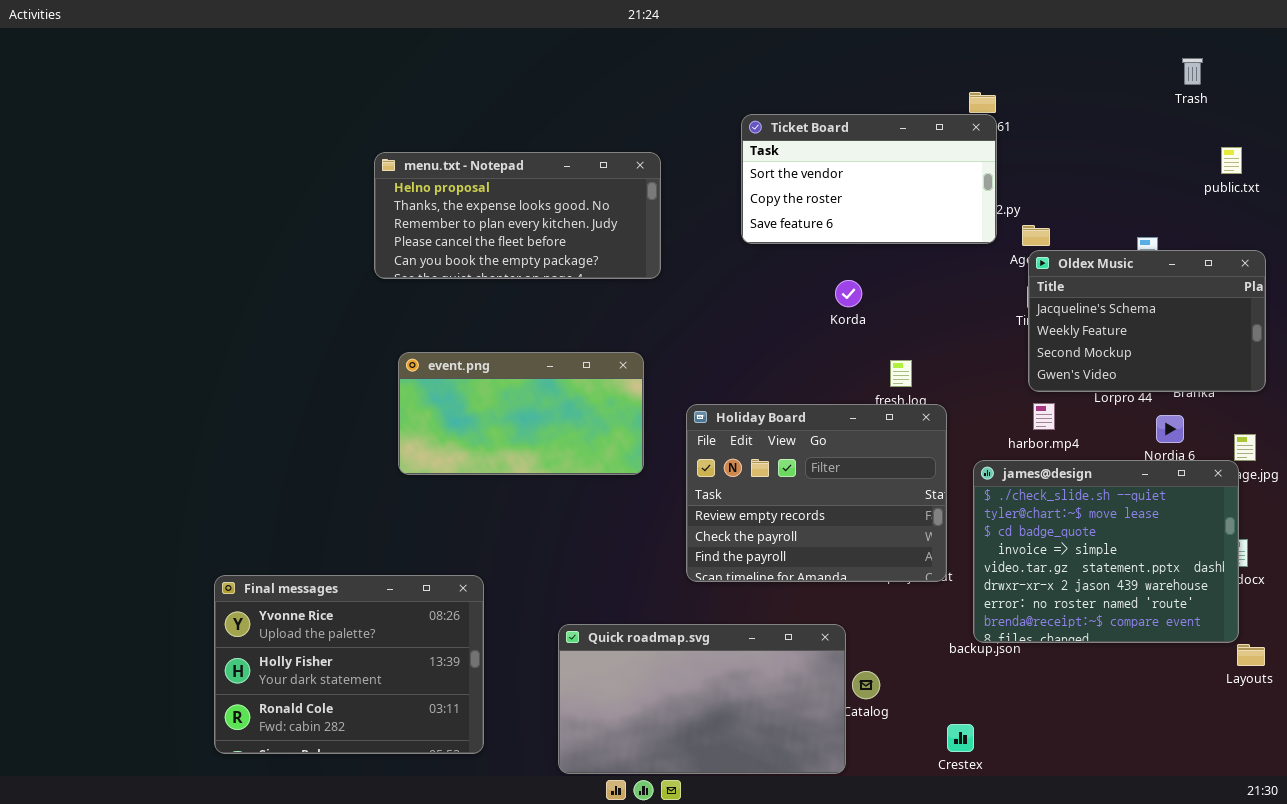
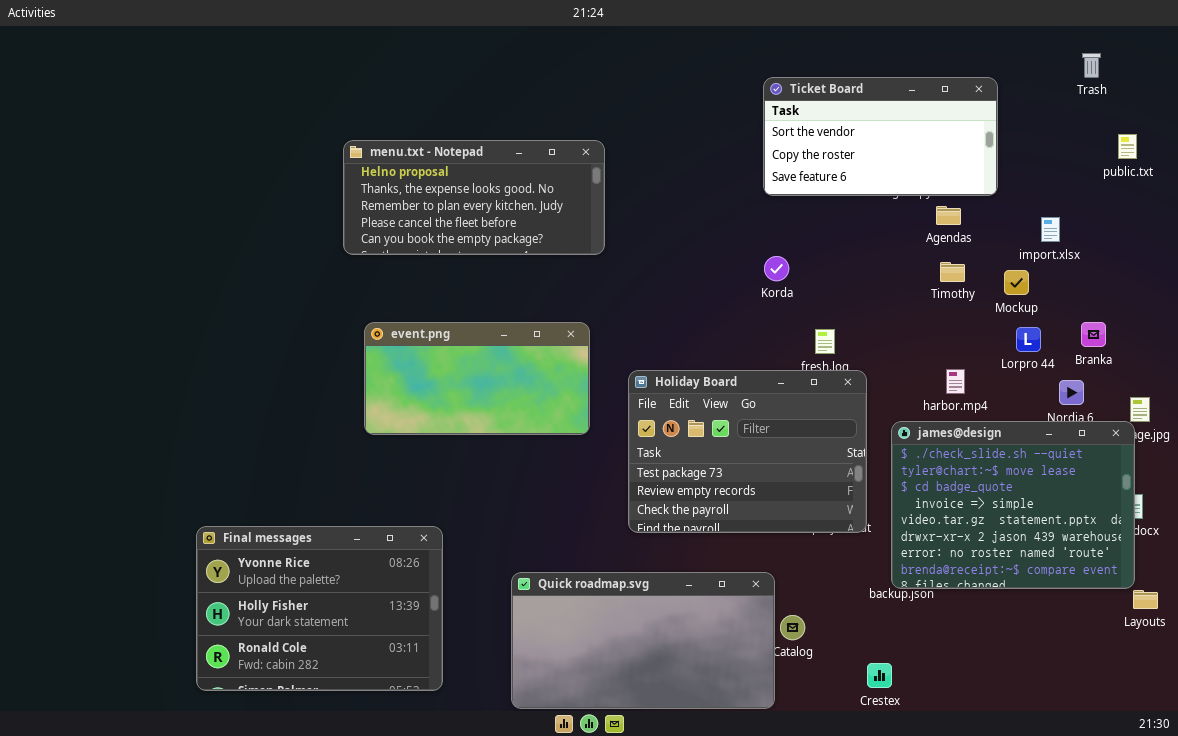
Ticket Board: [741,114,997,244] -> [763,77,998,196], moved
Oldex Music: [1028,250,1266,392] -> none, closed
Holiday Board: [686,404,947,582] -> [628,370,867,533], scrolled up 1 row

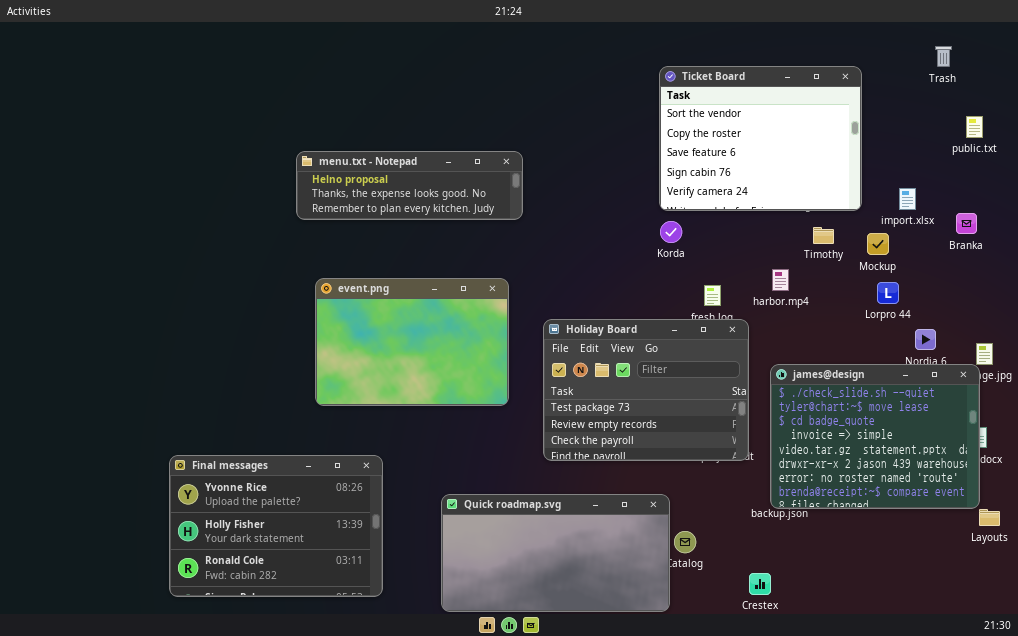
Ticket Board: [763,77,998,196] -> [659,66,862,211], resized
menu.txt - Notepad: [343,140,605,255] -> [296,151,523,220], resized
event.png: [364,322,590,435] -> [315,278,509,406], resized
Branka: [1081,322,1106,347] -> [956,213,977,234], moved
harbor.mp4: [946,369,965,394] -> [772,269,789,291], moved

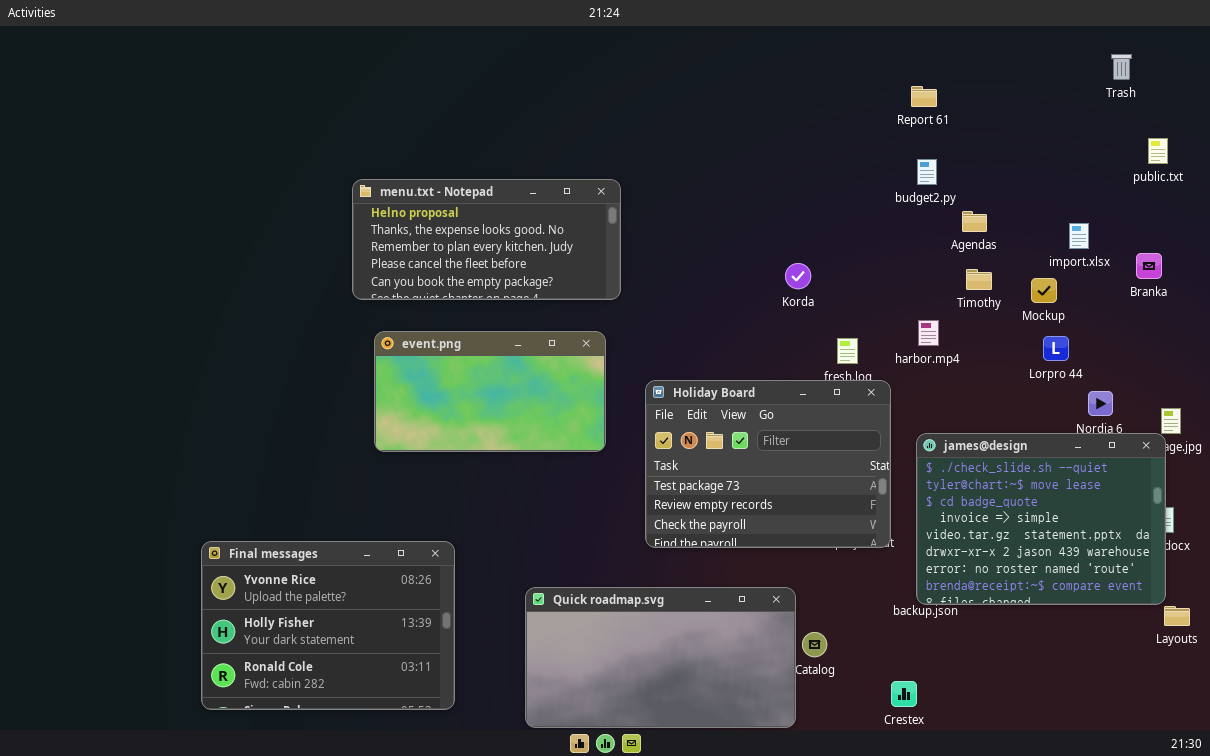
Ticket Board: [659,66,862,211] -> none, closed
menu.txt - Notepad: [296,151,523,220] -> [352,179,621,300], resized
event.png: [315,278,509,406] -> [374,331,606,452], resized

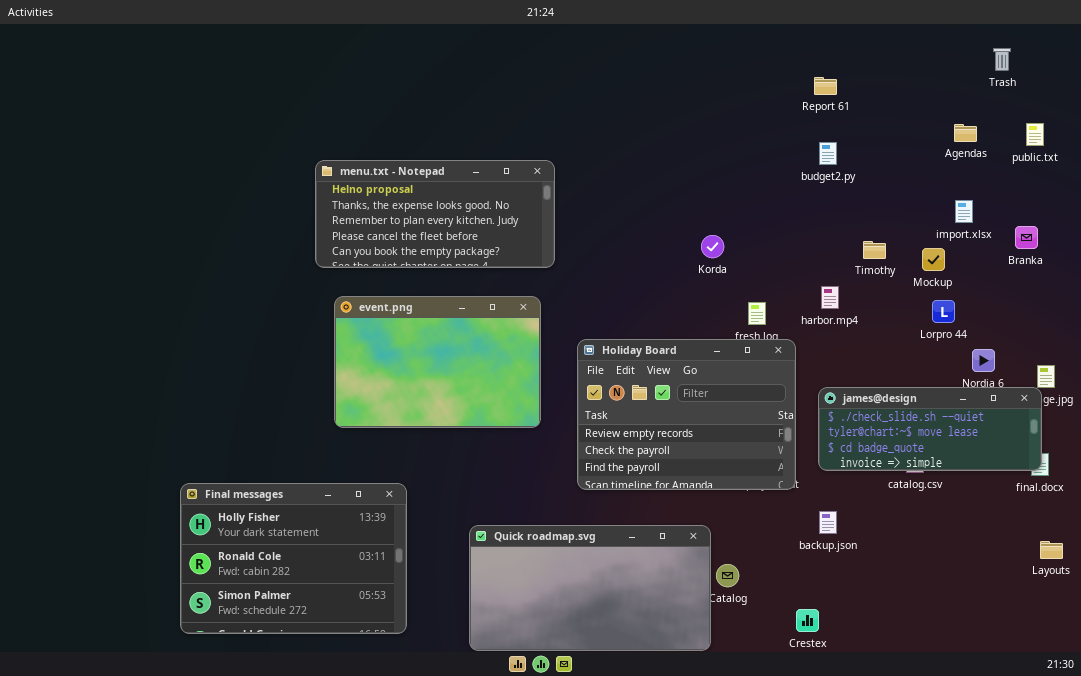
Agendas: [962,211,987,232] -> [954,124,977,142], moved
event.png: [374,331,606,452] -> [334,296,541,428], resized
Holiday Board: [645,380,891,548] -> [577,339,796,490], scrolled down 1 row
james@design: [916,433,1166,605] -> [818,387,1042,471], resized
Final messages: [201,541,455,710] -> [180,483,407,634], scrolled down 1 row

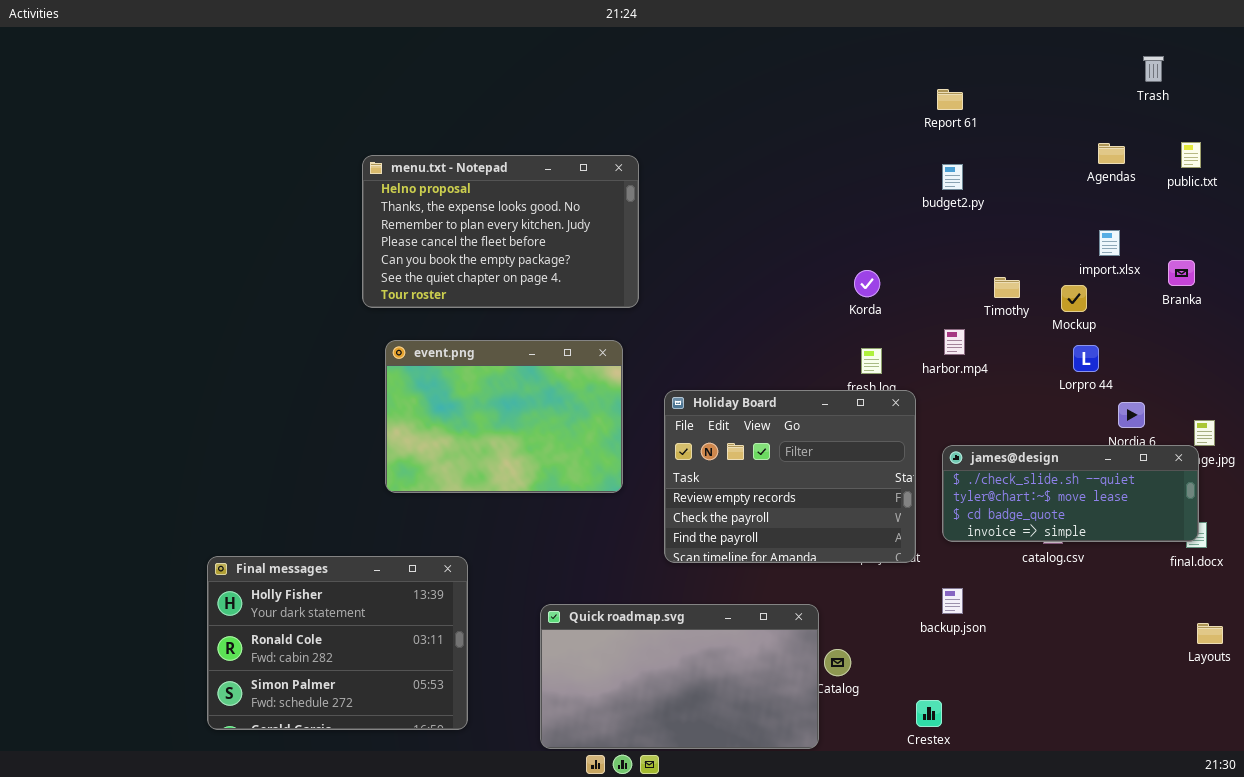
menu.txt - Notepad: [315,160,555,268] -> [362,155,639,308], resized
Korda: [701,235,724,258] -> [854,270,880,297], moved

